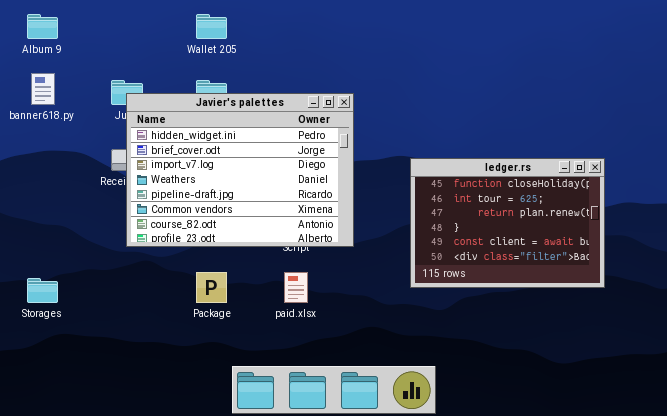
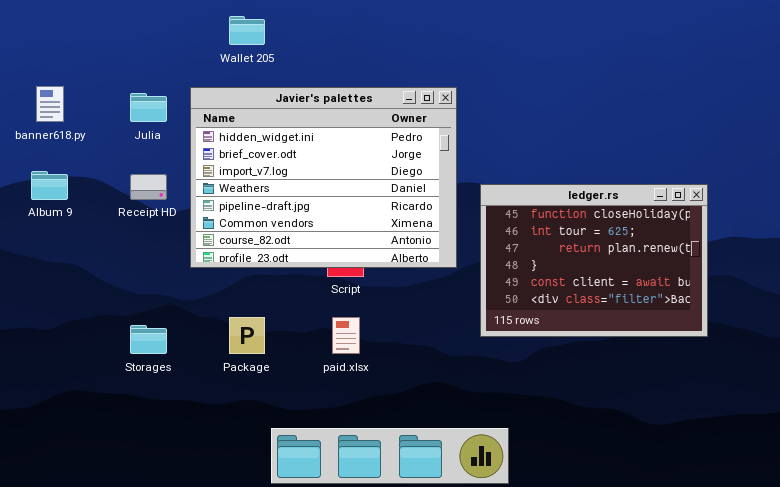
Album 9: [27,14,58,39] -> [31,171,68,200], moved
Javier's palettes: [126,93,354,247] -> [190,87,457,268], moved
Storages: [27,278,58,303] -> [130,325,167,354], moved

